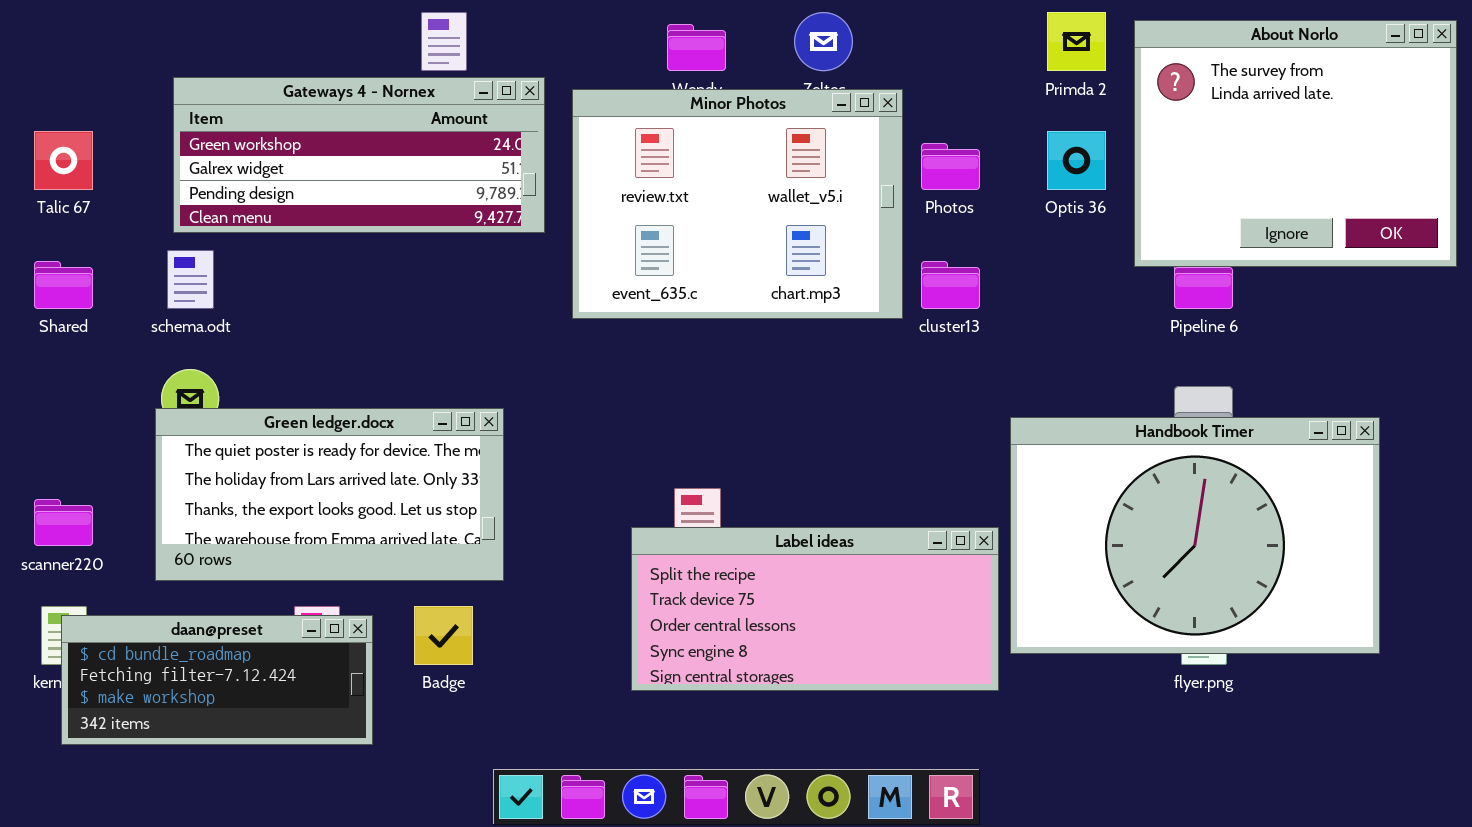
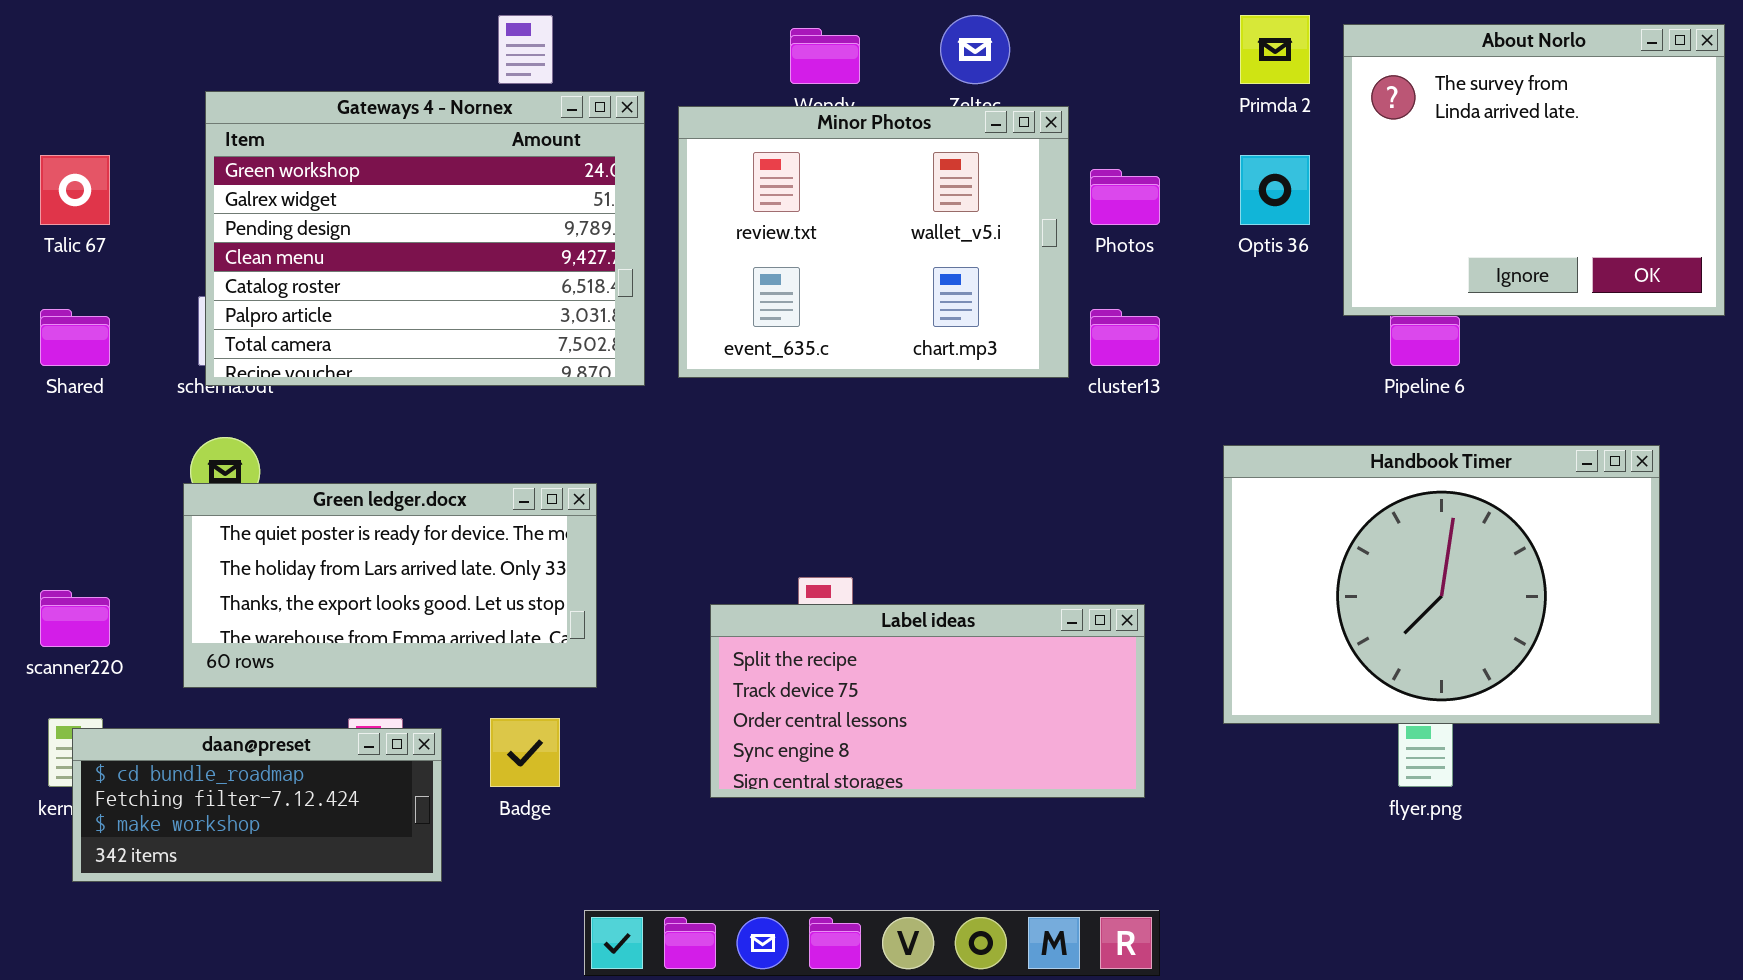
Gateways 4 - Nornex: [173,77,545,233] -> [205,91,645,386], resized
Handbook Timer: [1010,417,1380,654] -> [1223,445,1660,724], moved
Label ideas: [631,527,999,691] -> [710,604,1145,798], moved

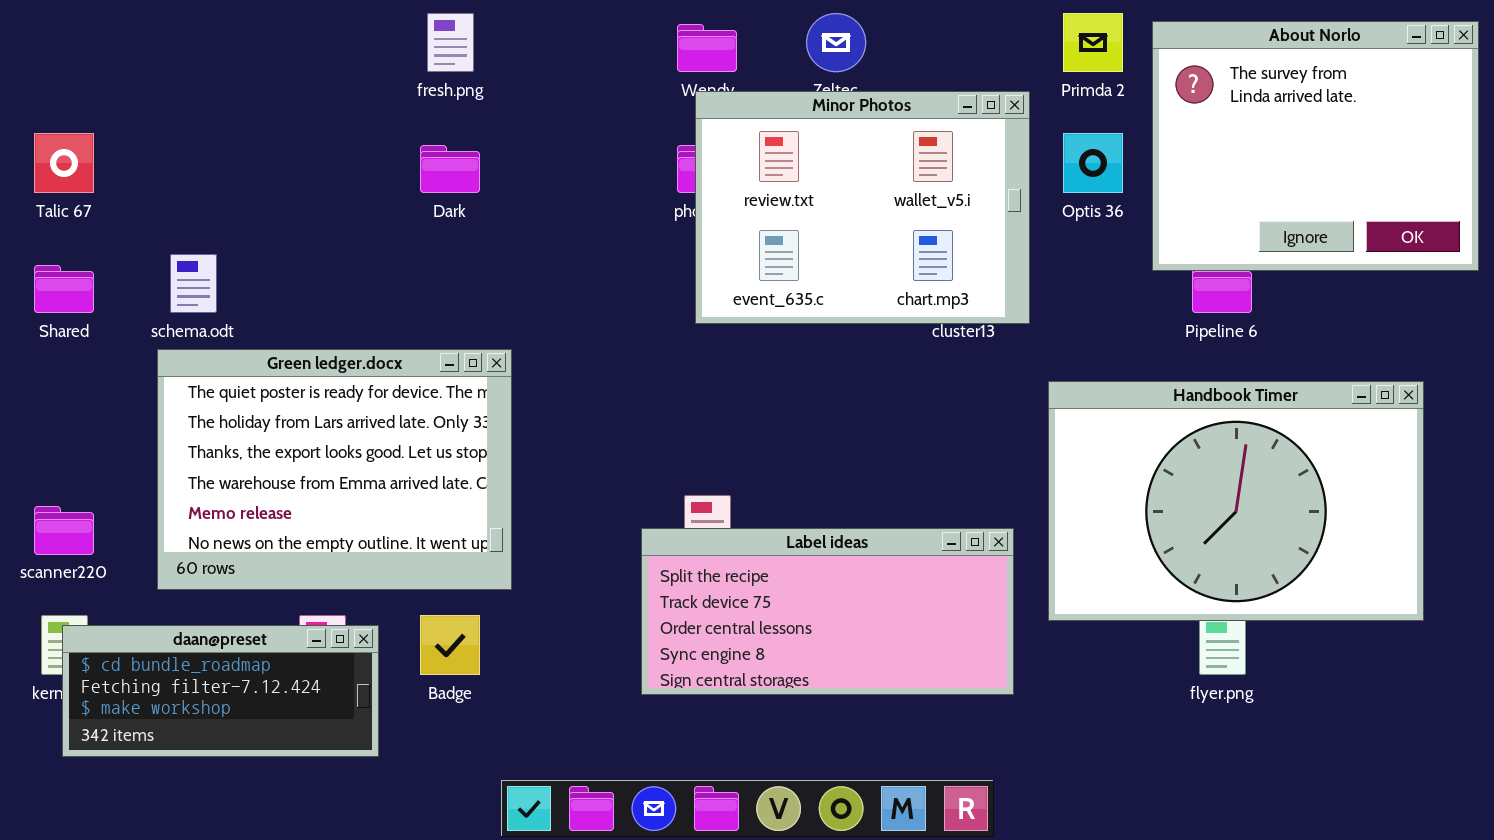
Gateways 4 - Nornex: [205,91,645,386] -> none, closed
Minor Photos: [678,106,1069,378] -> [695,91,1030,324], moved
Green ledger.docx: [183,483,597,688] -> [157,349,512,590], resized
Label ideas: [710,604,1145,798] -> [641,528,1014,695], moved

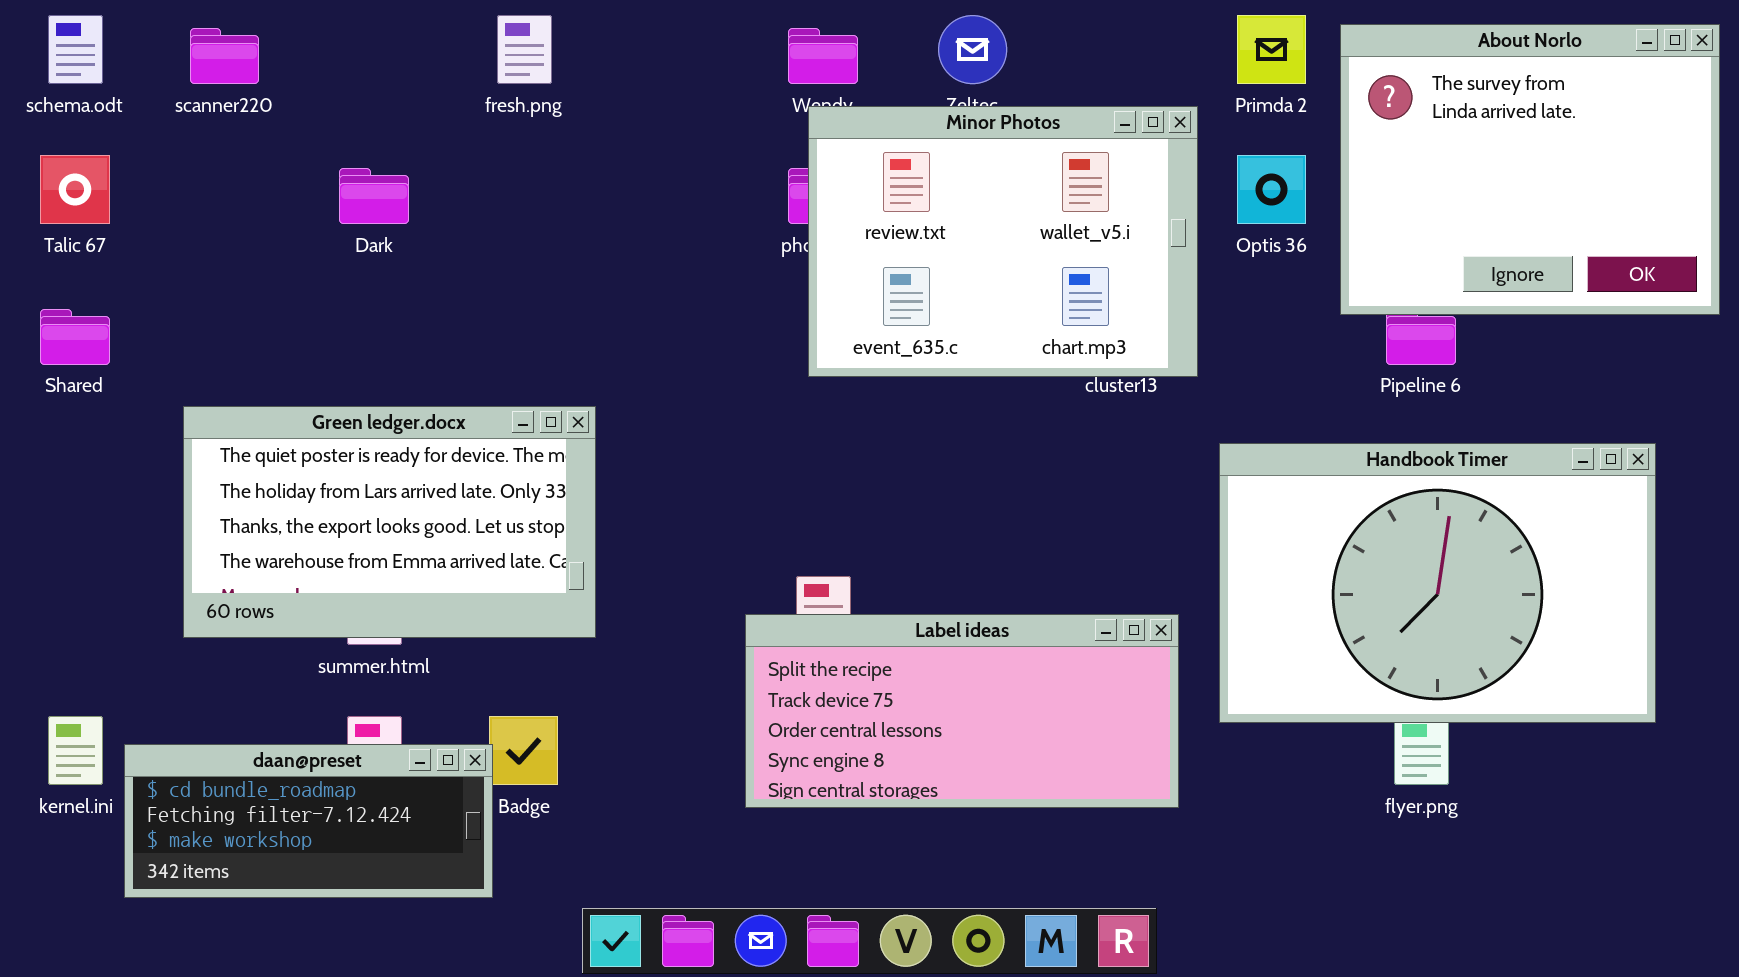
Dark: [420,145,480,193] -> [339,168,409,224], moved
schema.odt: [170,254,217,313] -> [48,15,103,84], moved
Green ledger.docx: [157,349,512,590] -> [183,406,596,638], resized
scanner220: [34,506,94,555] -> [190,28,259,84], moved
daan@preset: [62,625,379,757] -> [124,744,493,898], moved

